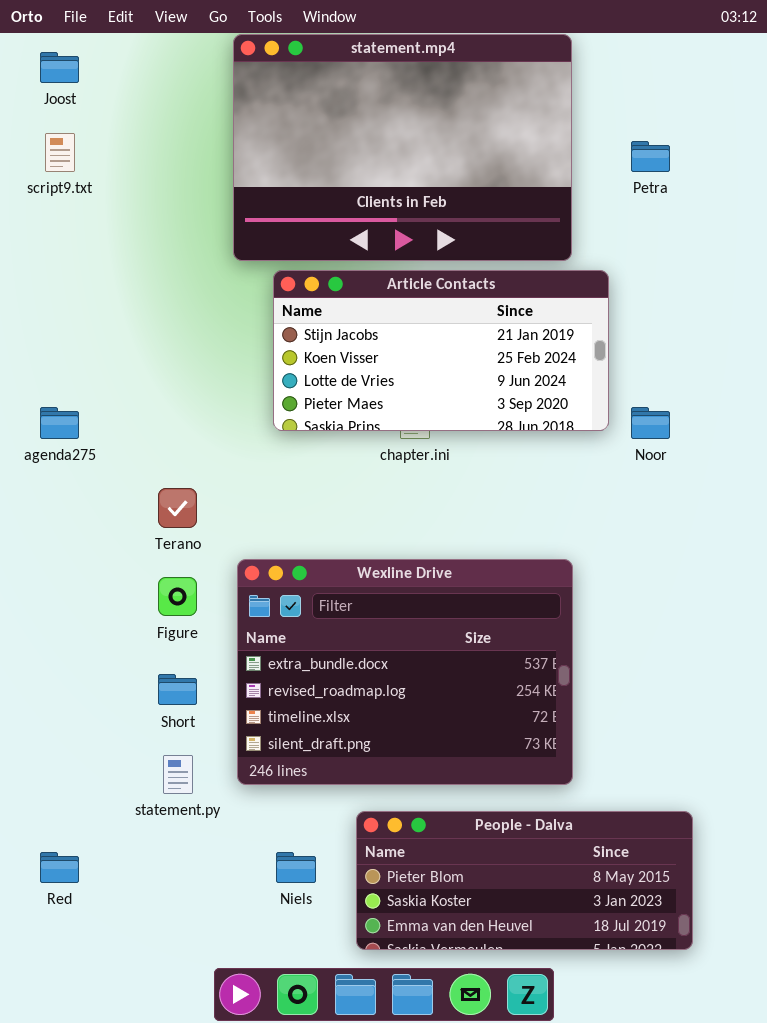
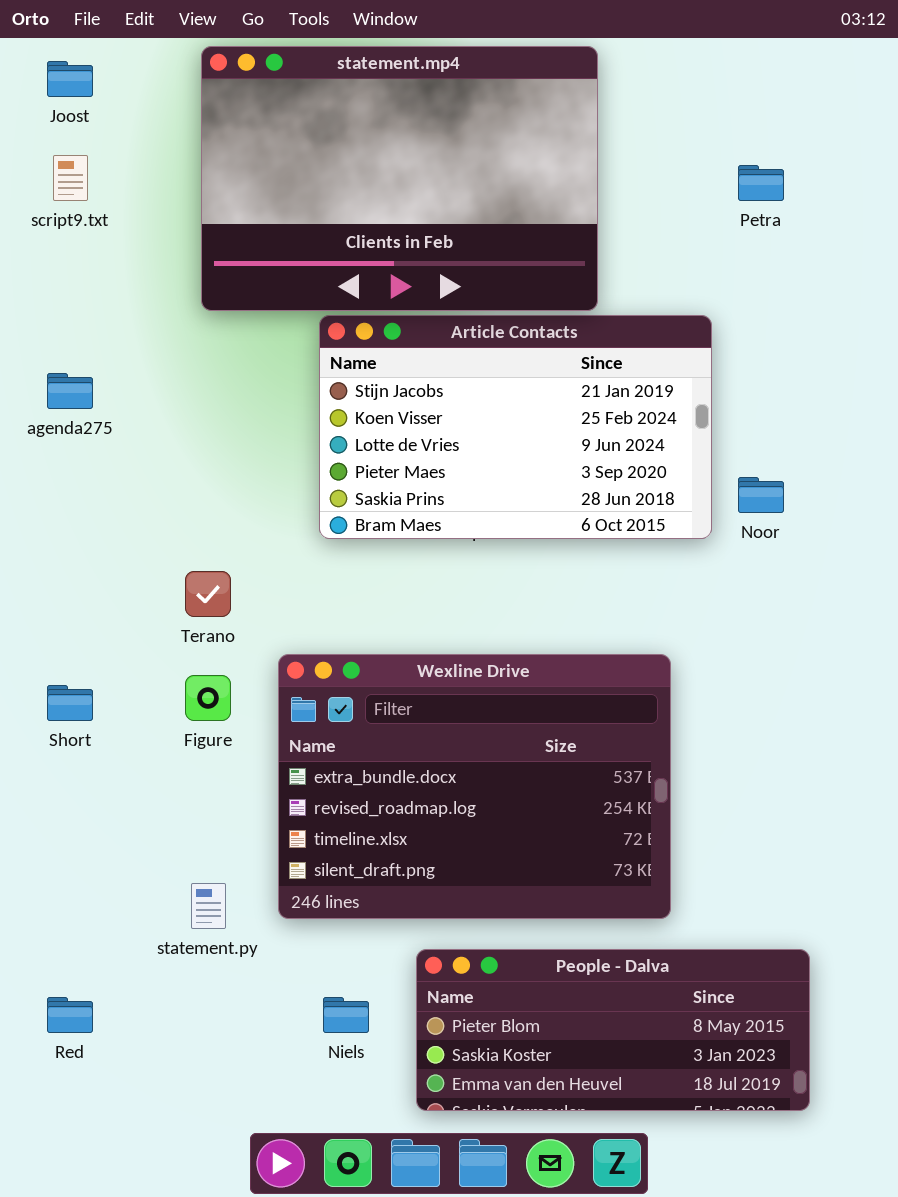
statement.mp4: [233,34,572,261] -> [201,46,598,311], moved
Article Contacts: [273,270,609,431] -> [319,315,712,539], resized
agenda275: [40,407,79,439] -> [47,373,93,409], moved
Short: [158,674,197,705] -> [47,685,93,721], moved

